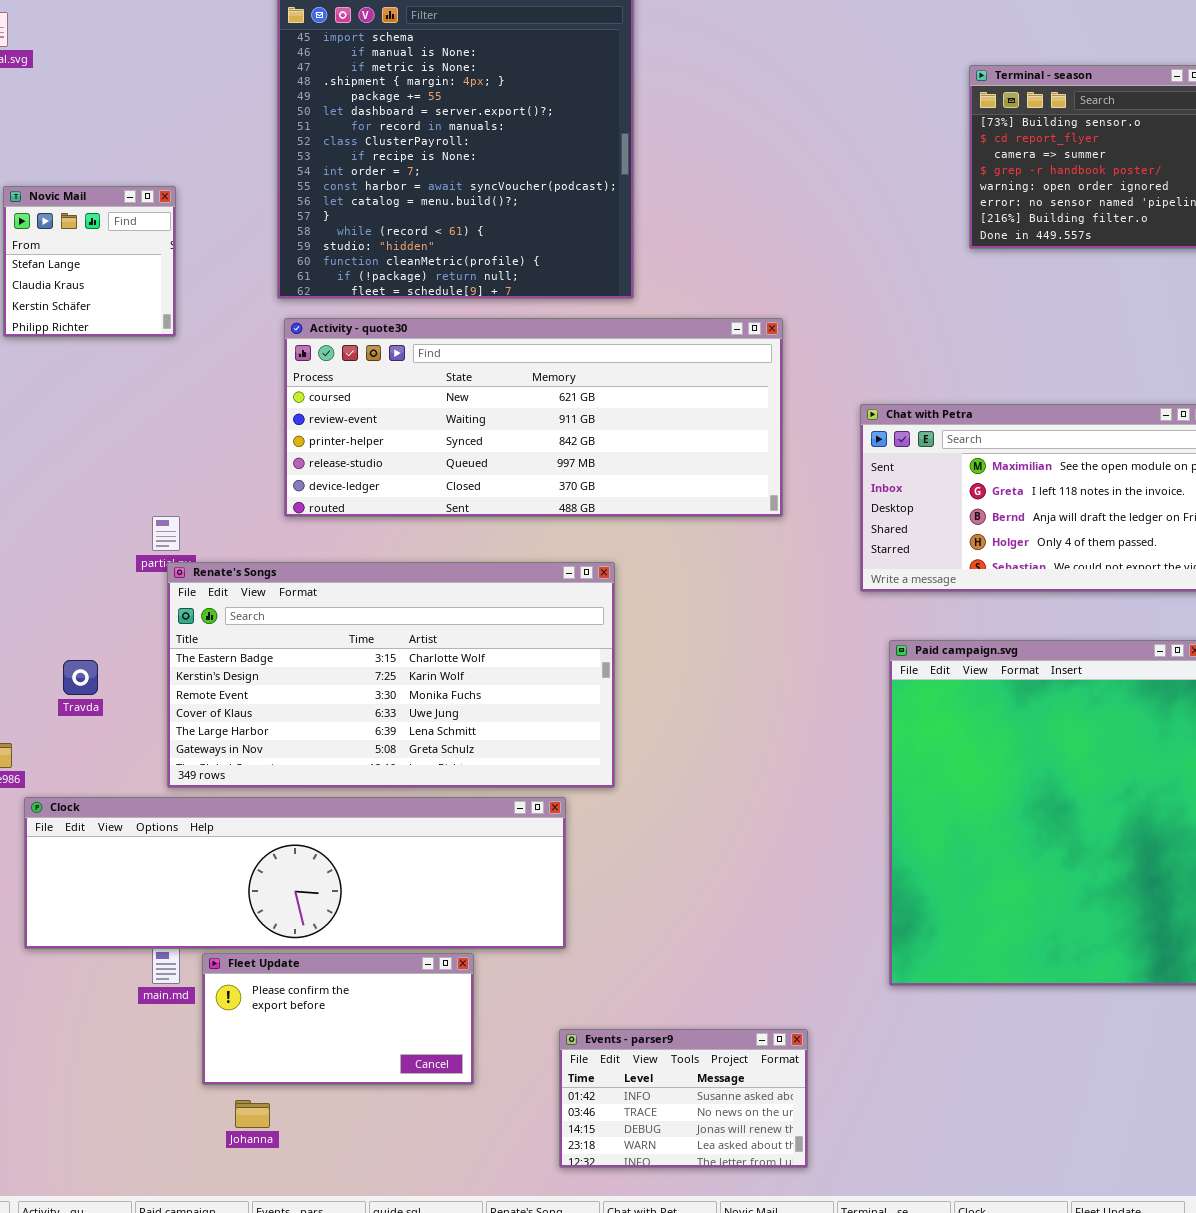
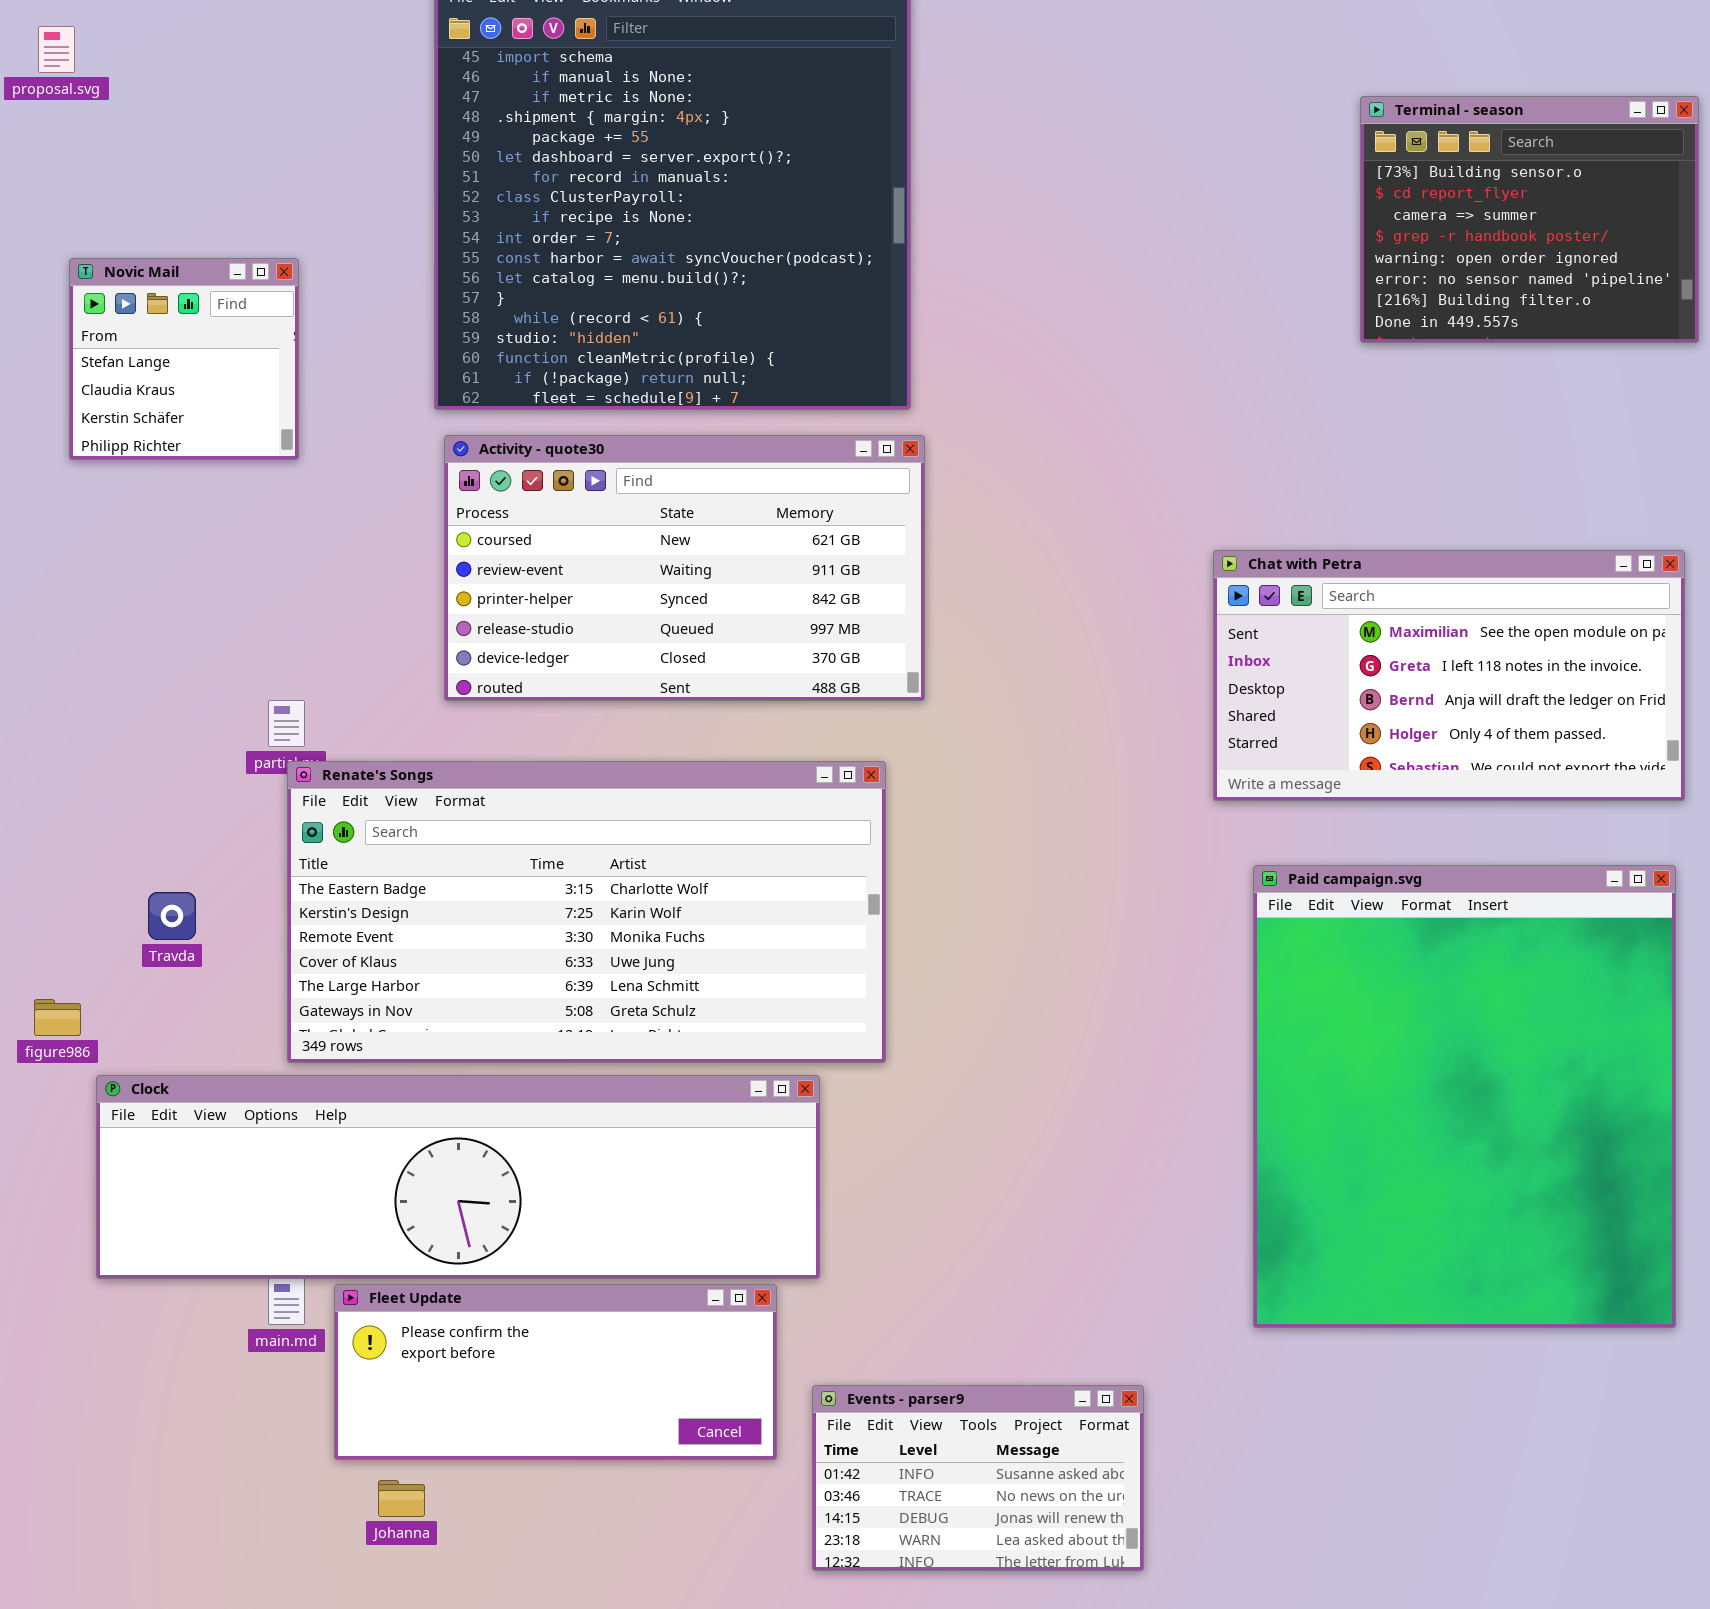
Activity - quote30: [284,318,783,517] -> [444,435,925,701], resized
Fleet Update: [202,953,474,1085] -> [334,1284,777,1460], resized

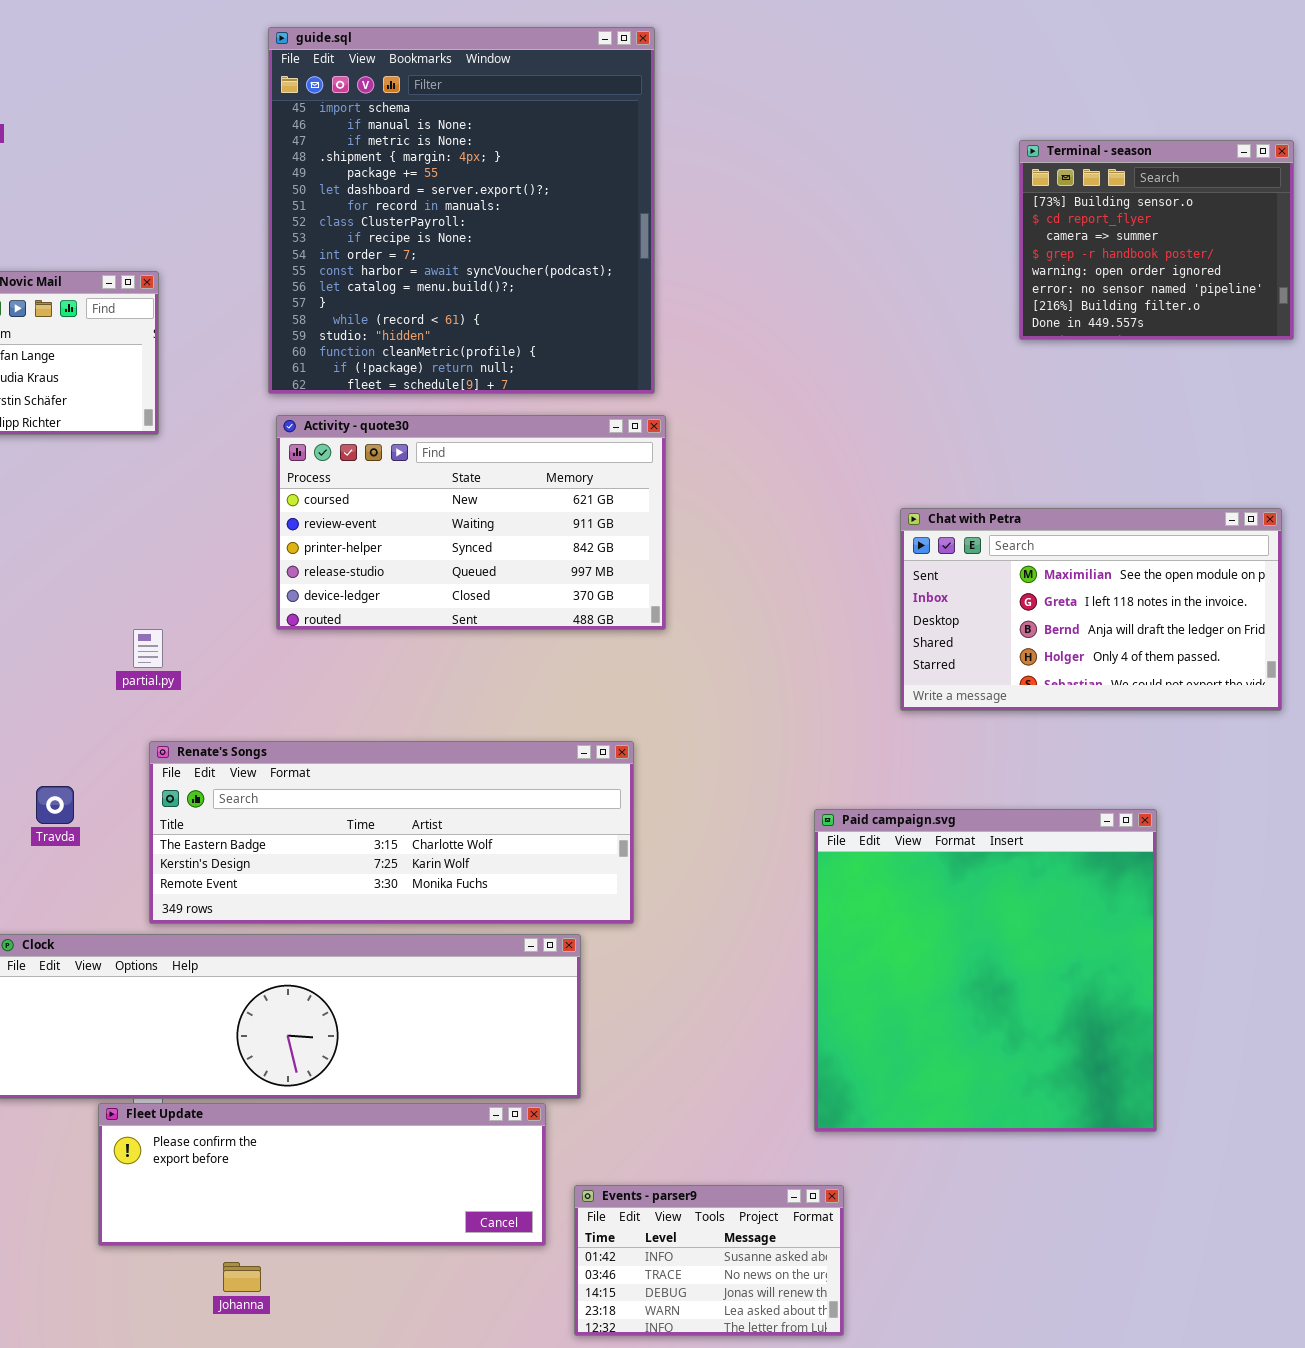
Renate's Songs: [287,761,886,1063] -> [149,741,634,924], resized
Paid campaign.svg: [1253,865,1676,1328] -> [814,809,1157,1132], moved, resized
Fleet Update: [334,1284,777,1460] -> [98,1103,546,1246], resized

